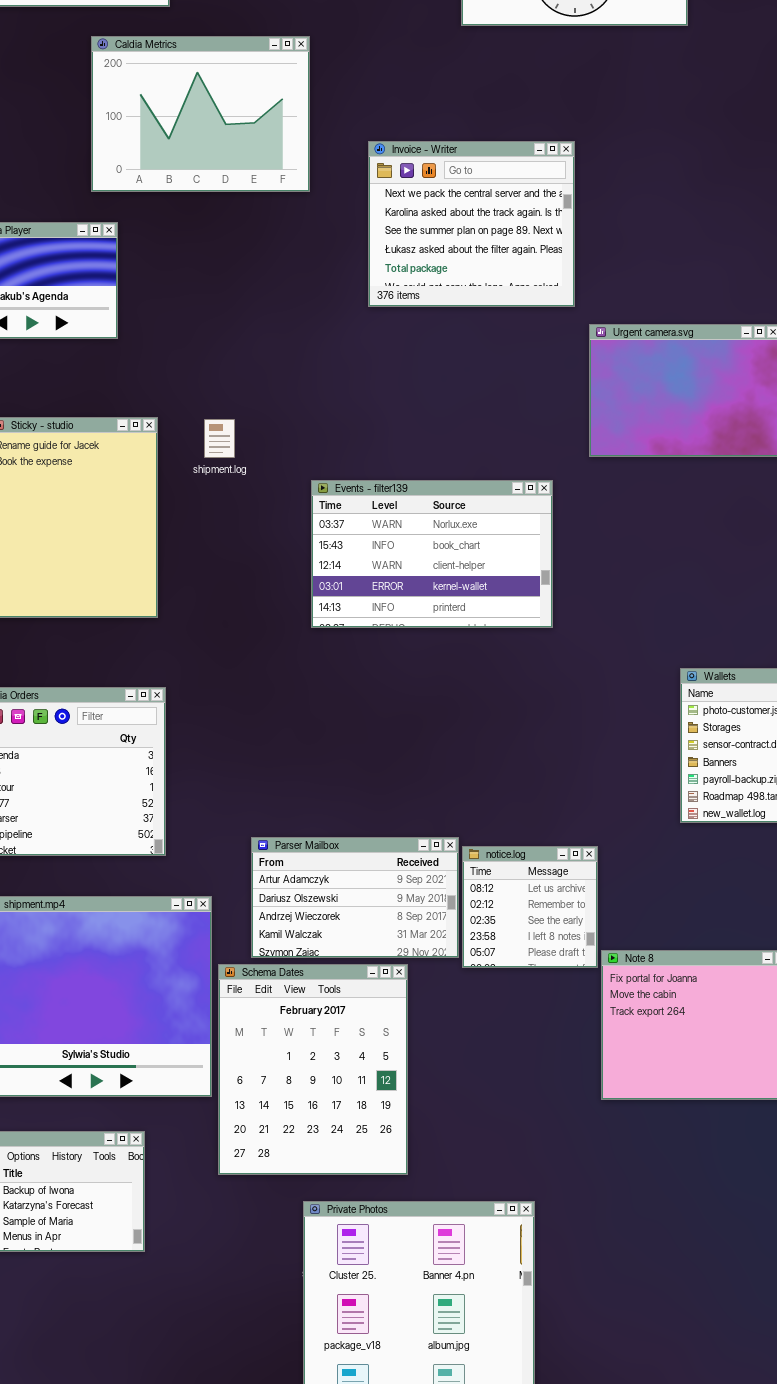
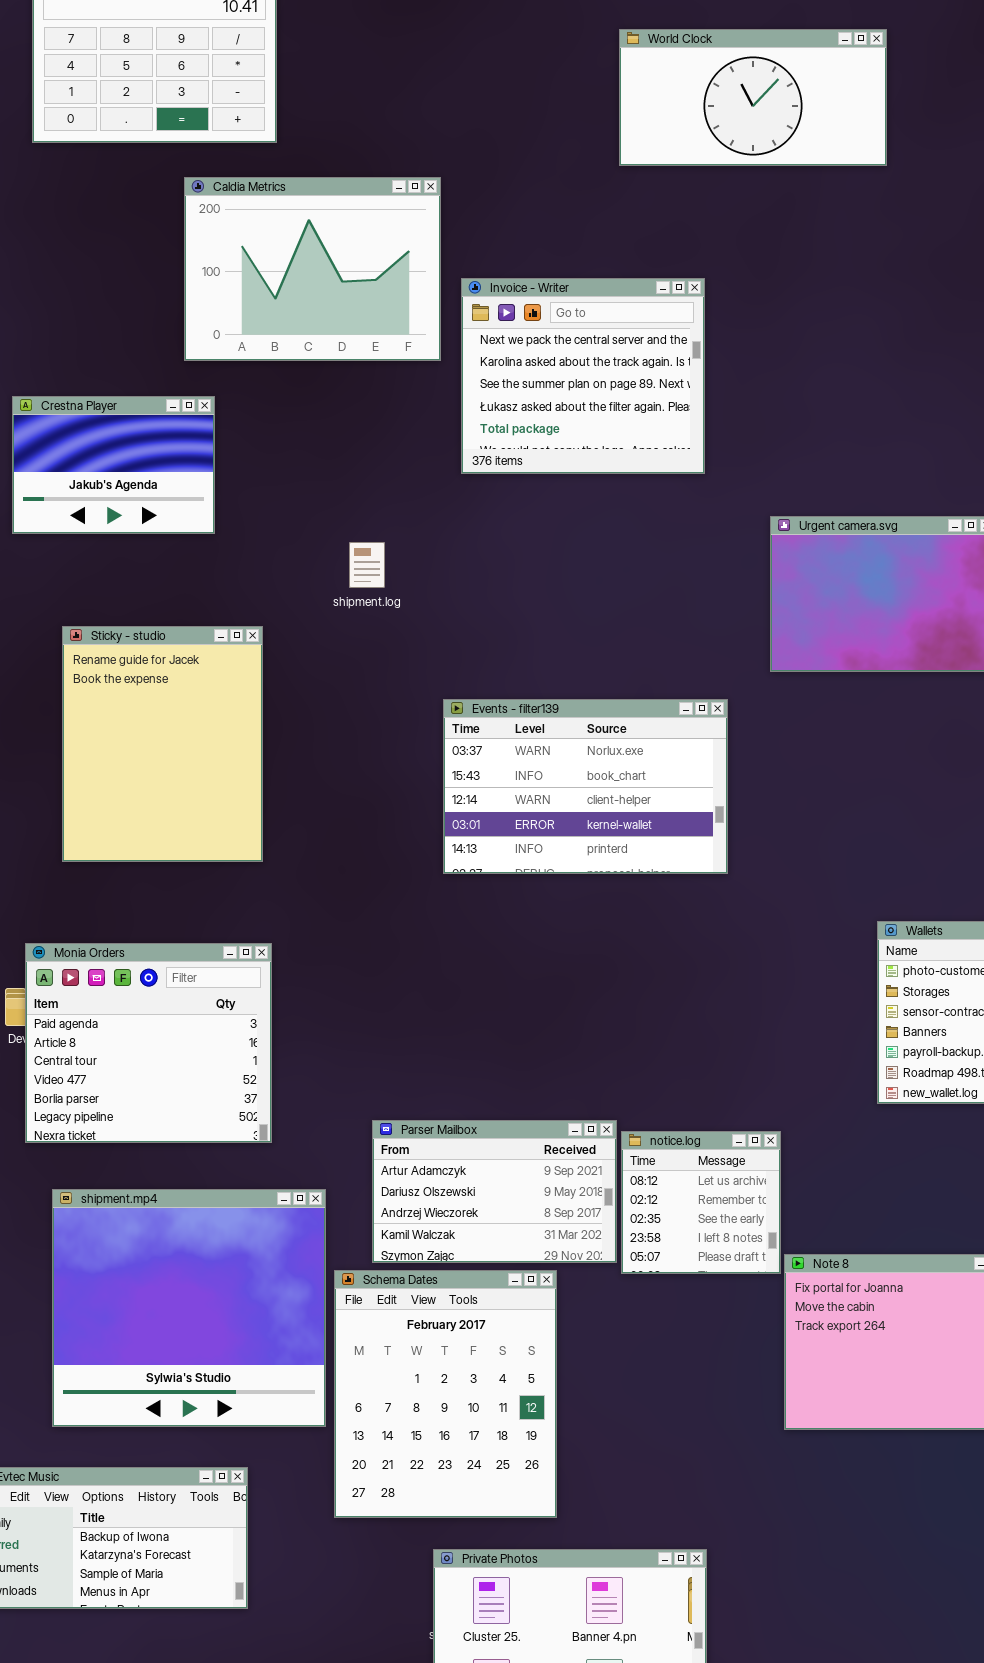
Invoice - Writer: [368,141,575,307] -> [461,278,705,474], moved
shipment.log: [204,419,235,458] -> [349,542,385,588], moved

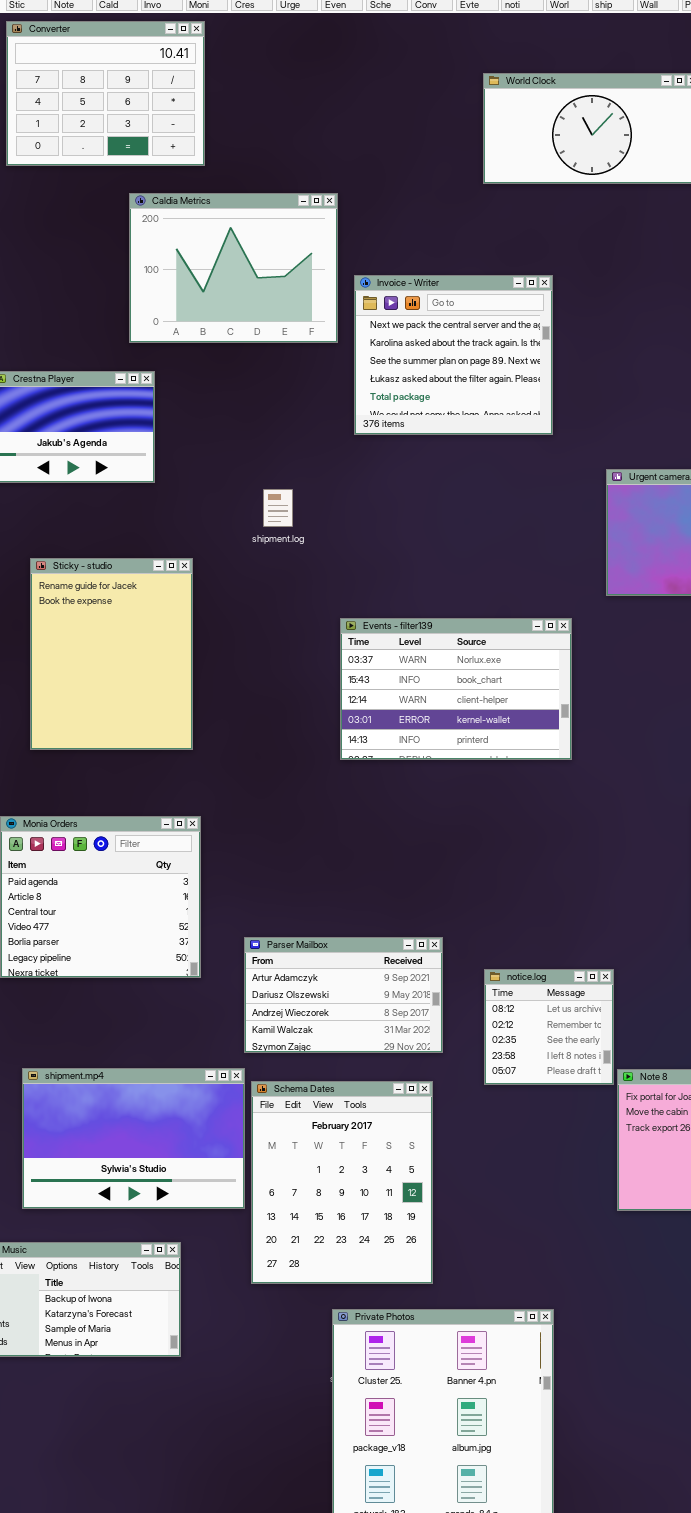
Parser Mailbox: [372,1120,617,1263] -> [244,937,443,1053], moved
shipment.mp4: [52,1189,326,1427] -> [22,1068,245,1209], resized

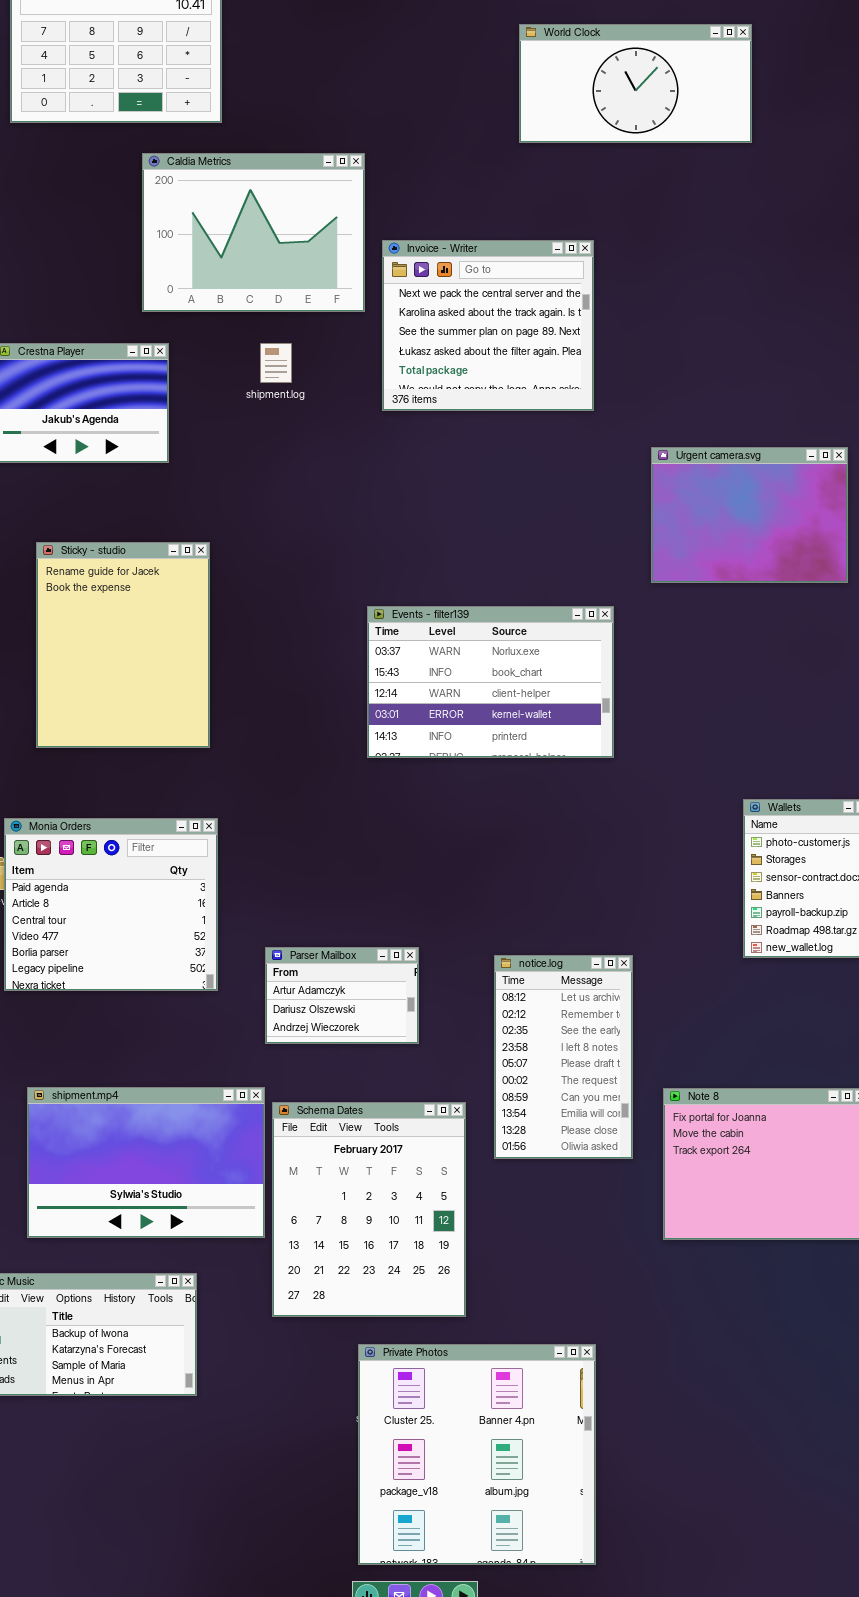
shipment.log: [263,489,293,527] -> [260,343,292,383], moved
Parser Mailbox: [244,937,443,1053] -> [265,947,419,1044], resized
notice.log: [484,969,614,1085] -> [494,955,633,1159], moved, resized

